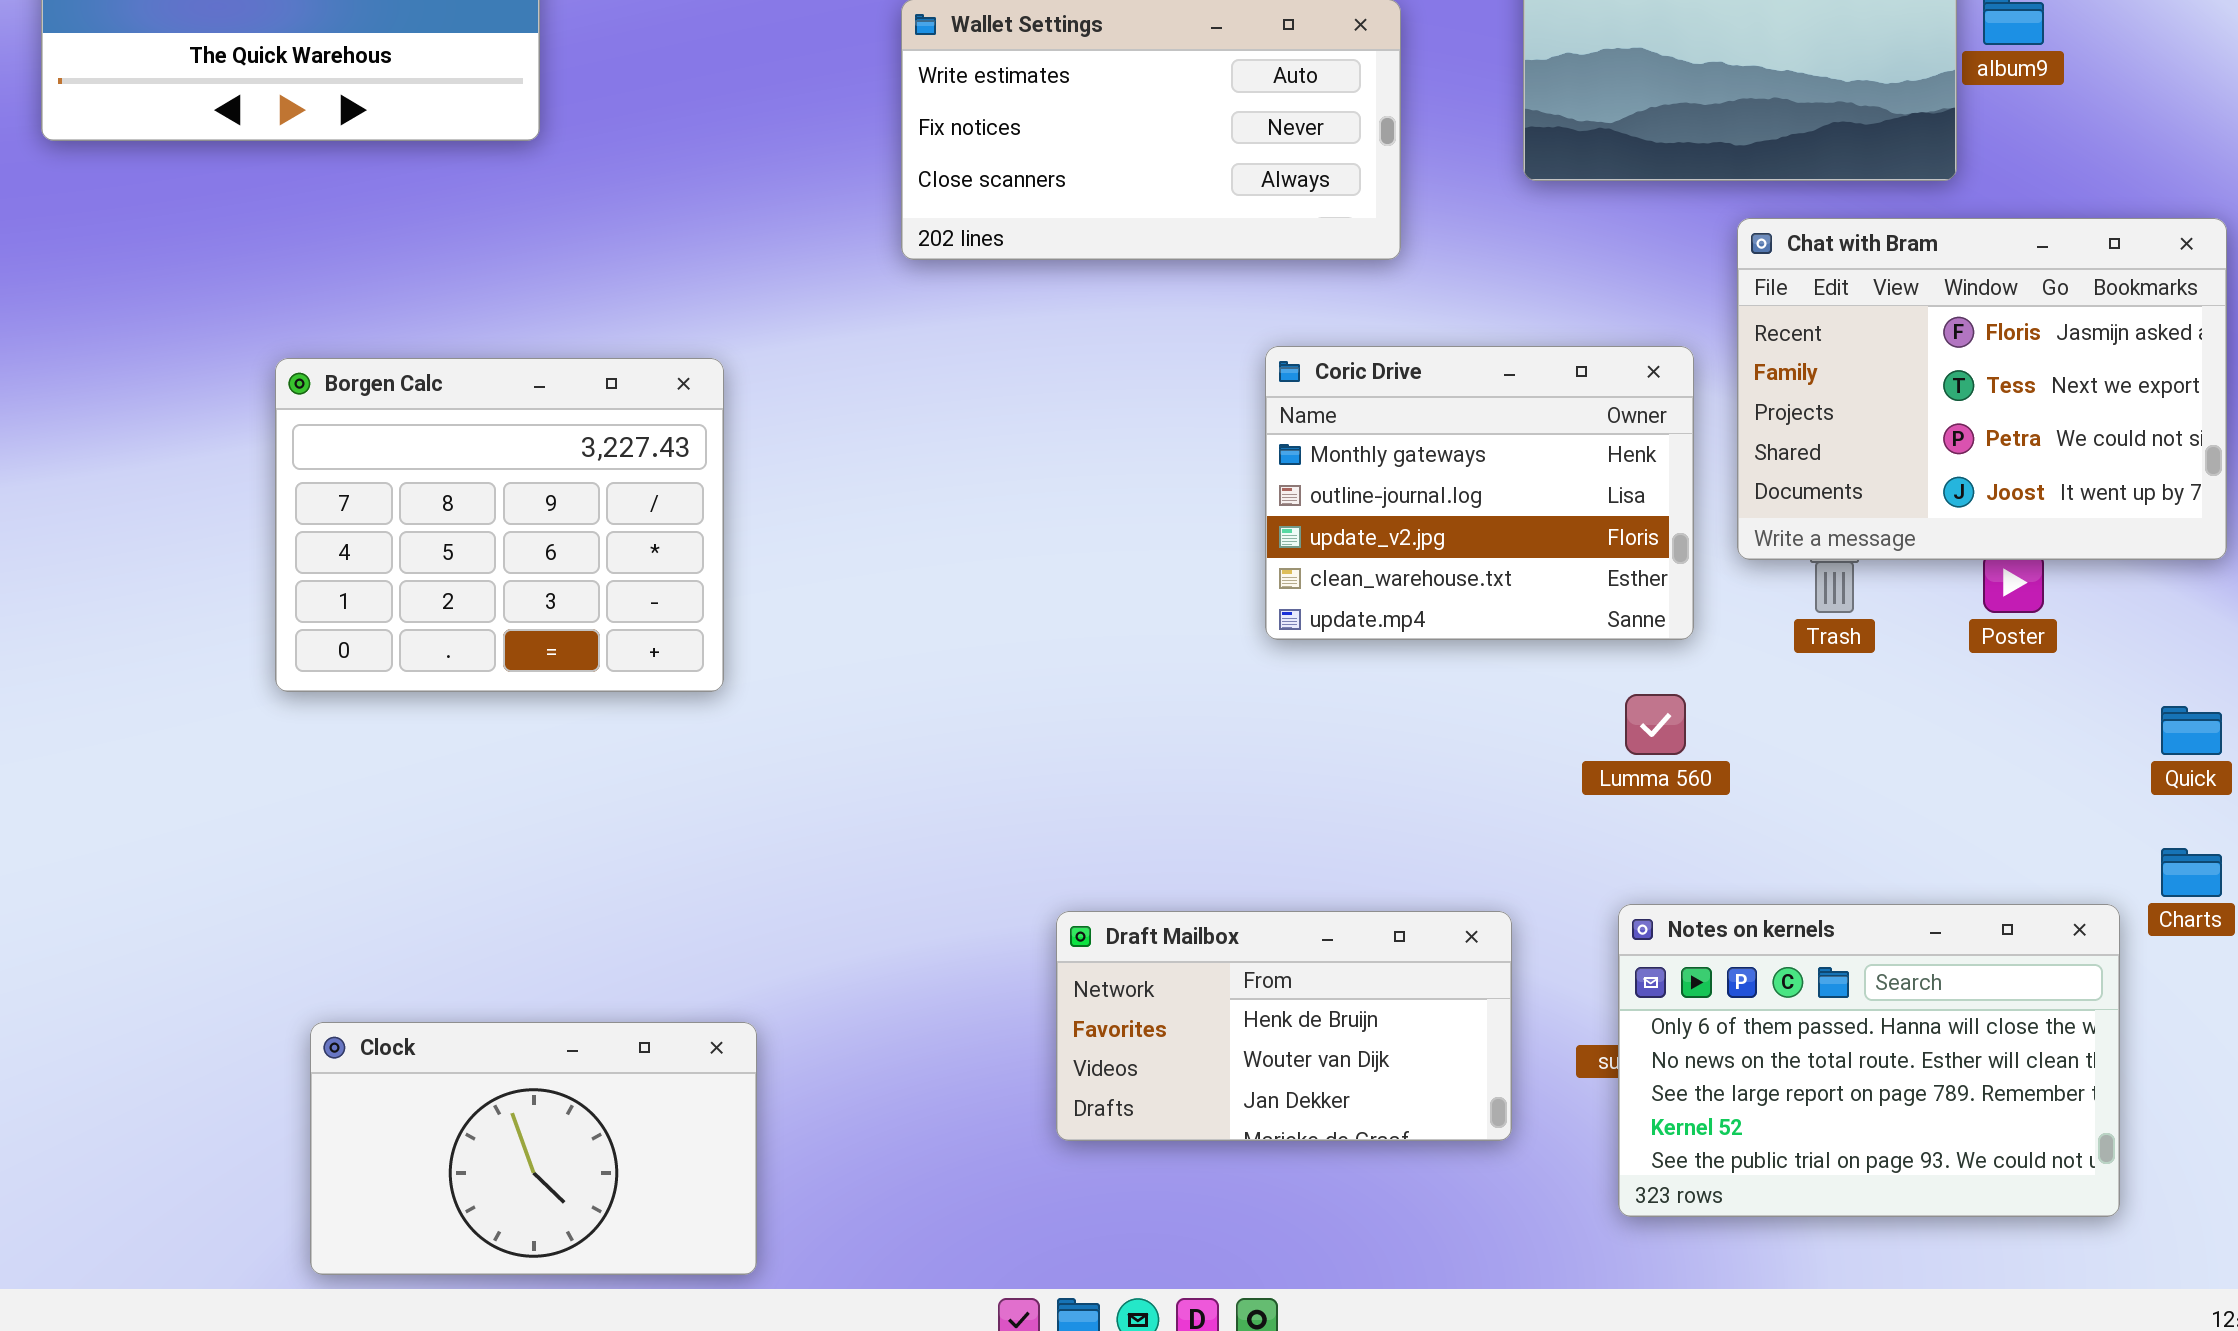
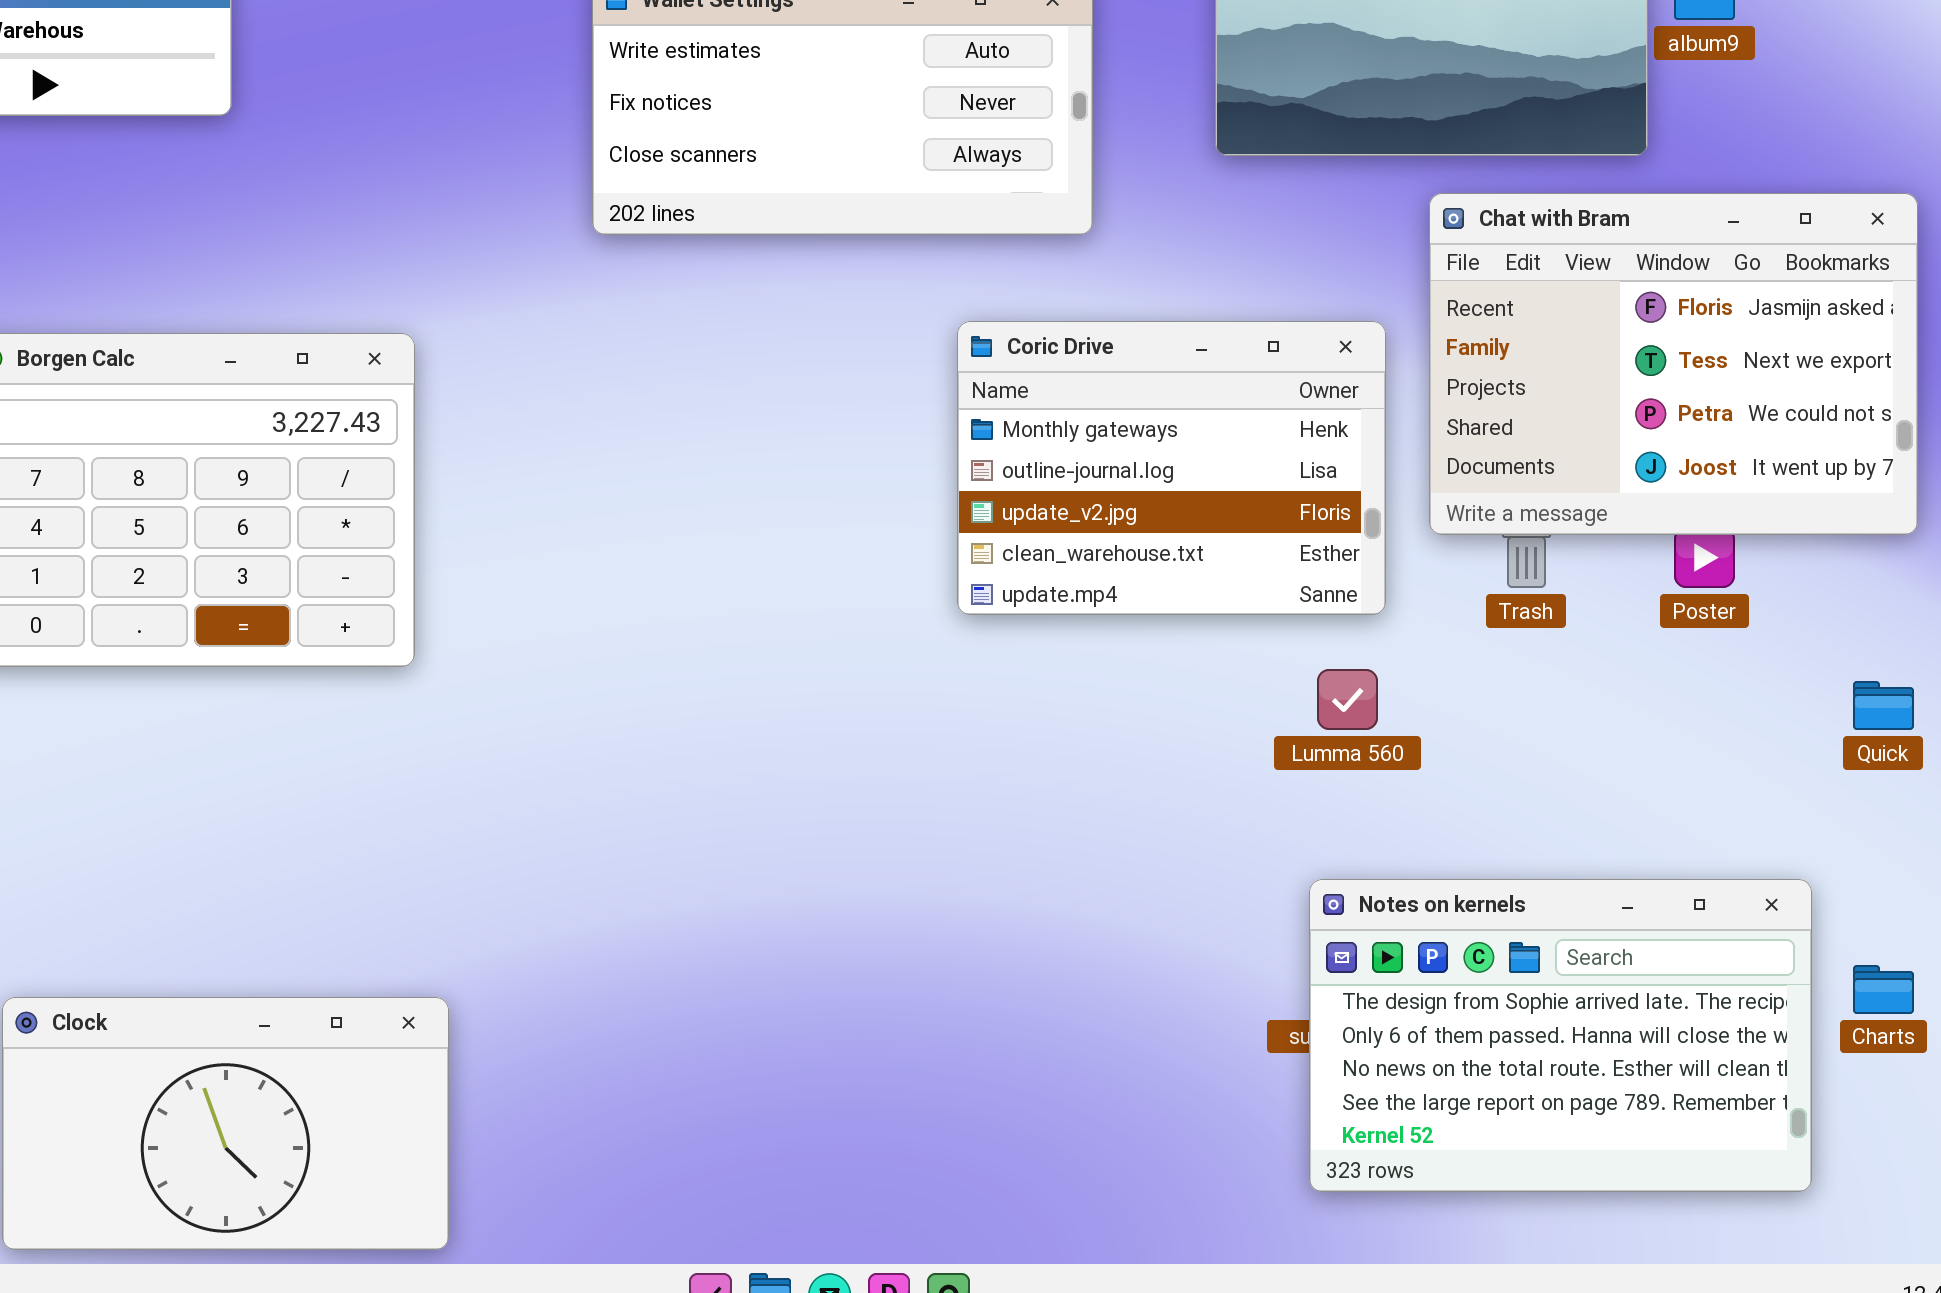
Charts: [2161,848,2222,897] -> [1853,965,1914,1014], moved
Notes on kernels: [1618,904,2120,1217] -> [1309,879,1812,1192], scrolled up 1 row
Draft Mailbox: [1056,911,1512,1141] -> none, closed

